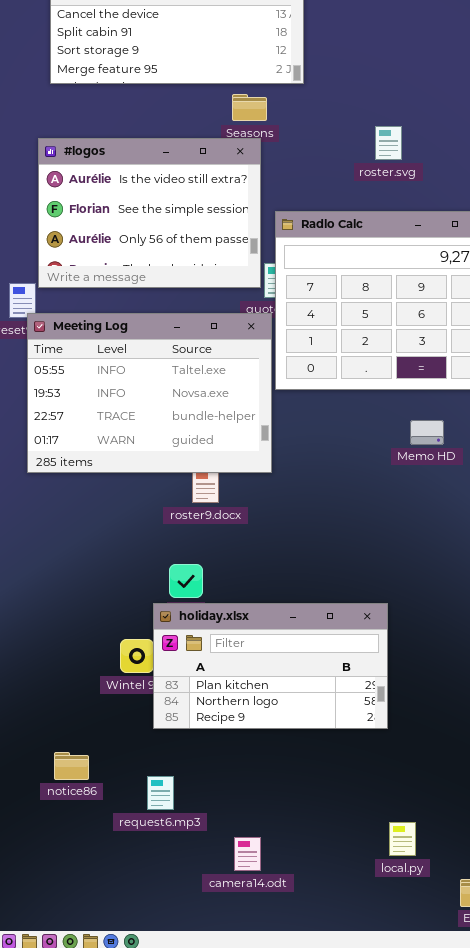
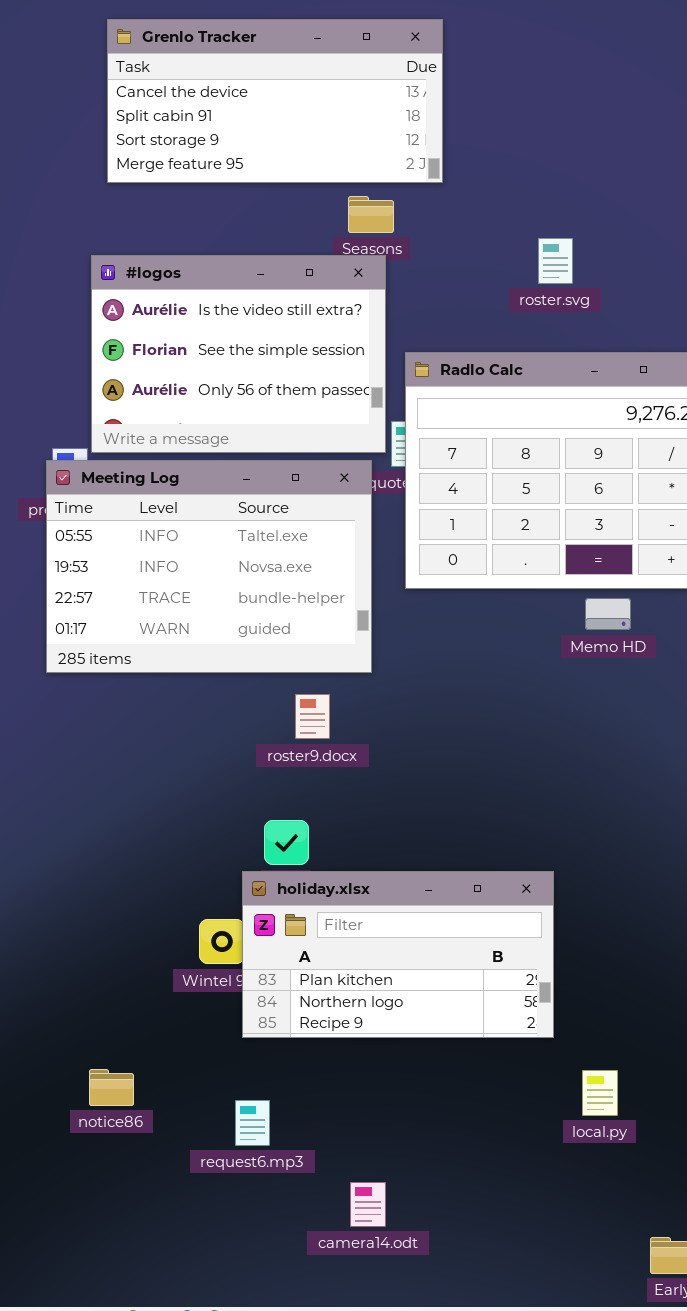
Meeting Log: [27,313,272,473] -> [46,460,372,673], moved
Memo HD: [410,420,444,445] -> [585,598,631,630], moved
notice86: [54,752,89,780] -> [89,1069,134,1106], moved
local.py: [389,822,416,856] -> [582,1070,618,1116], moved

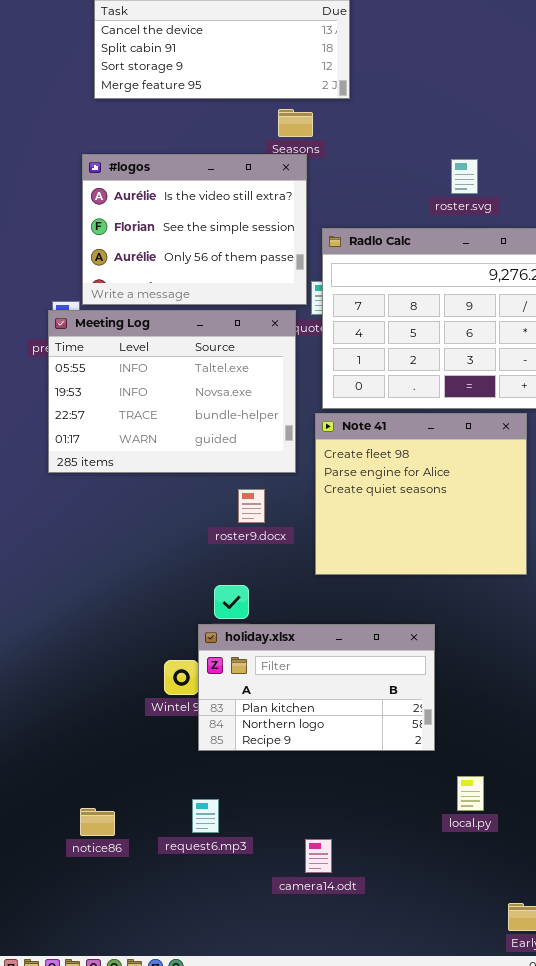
roster.svg: [538,238,573,284] -> [451,159,478,194], moved
Note 41: none -> [315,413,527,575], opened
notice86: [89,1069,134,1106] -> [80,808,115,836], moved
camera14.odt: [350,1182,386,1227] -> [305,839,332,873], moved

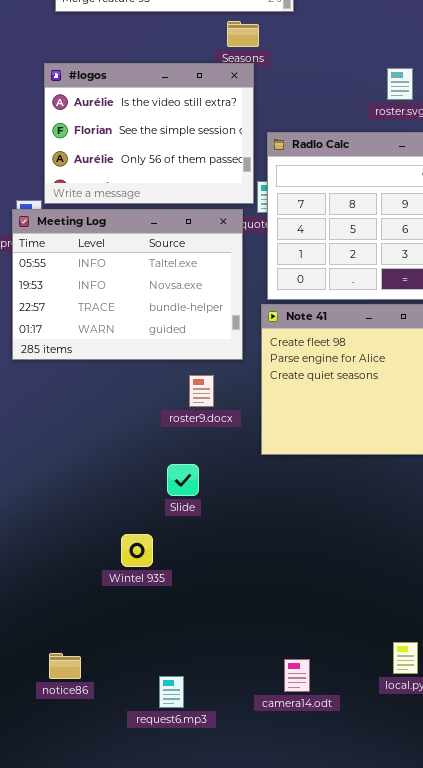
holiday.xlsx: [198,624,435,751] -> none, closed
request6.mp3: [192,799,219,833] -> [159,676,184,708], moved
notice86: [80,808,115,836] -> [49,653,81,679], moved
camera14.odt: [305,839,332,873] -> [284,659,310,692], moved

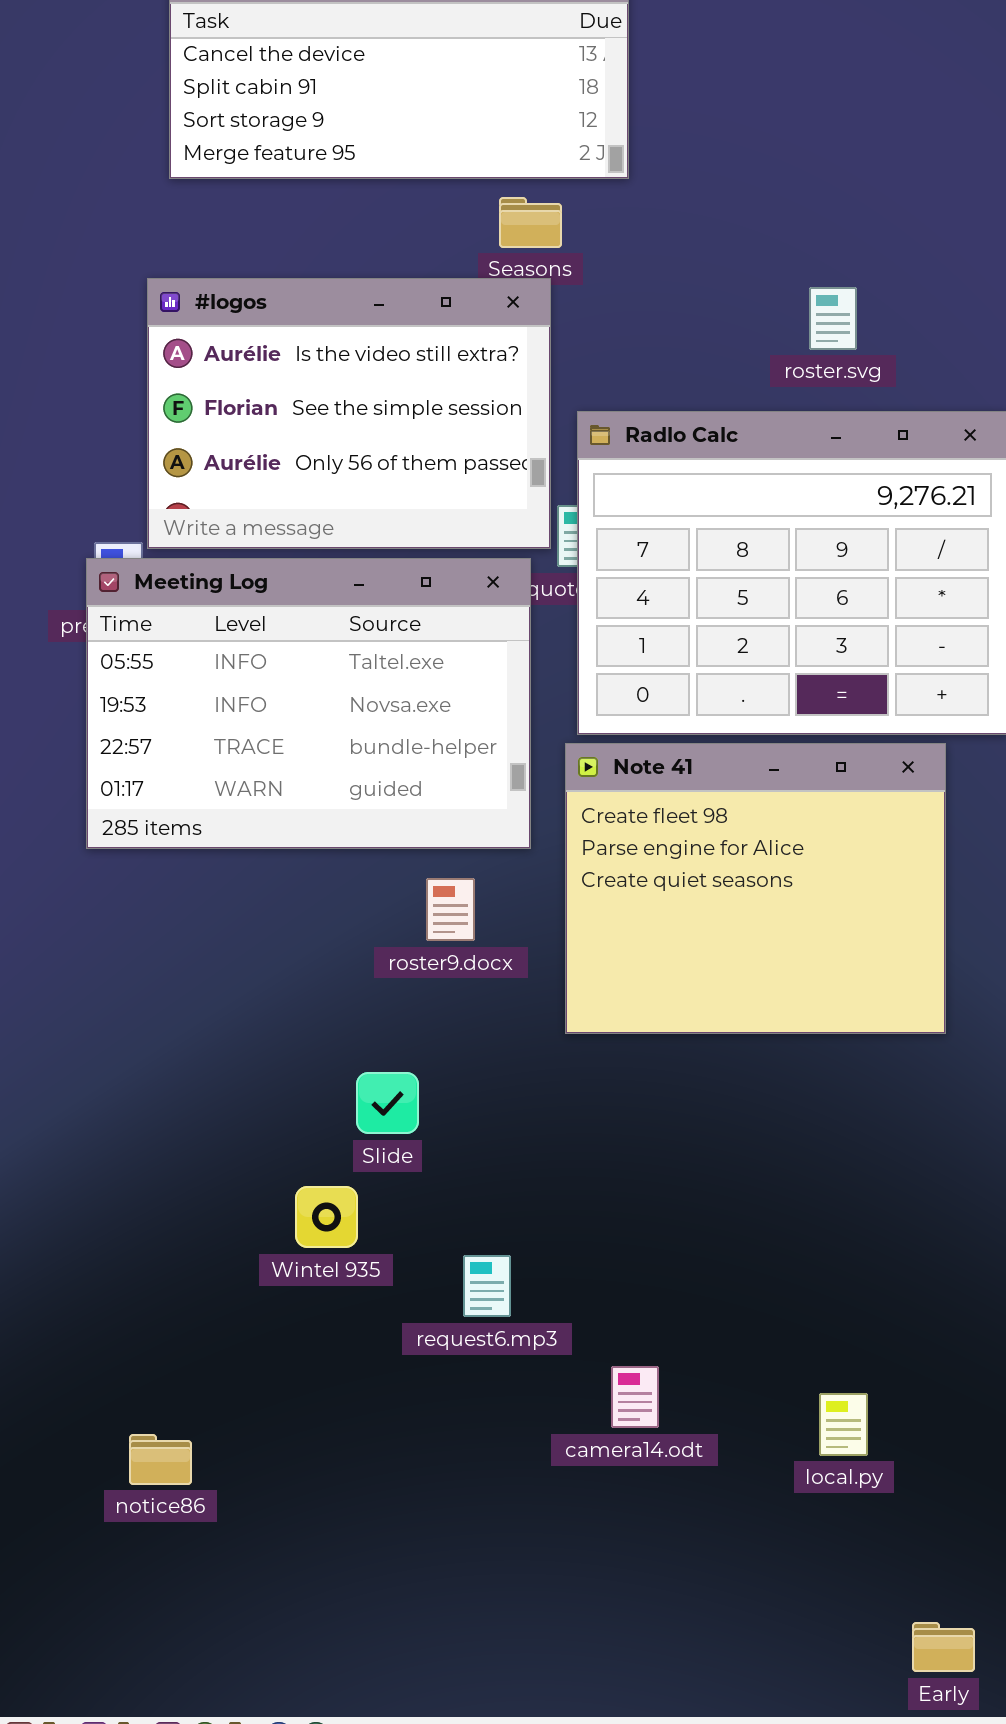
Slide: [167,464,199,496] -> [356,1072,419,1134], moved
notice86: [49,653,81,679] -> [129,1434,192,1485], moved
camera14.odt: [284,659,310,692] -> [611,1366,659,1428], moved
request6.mp3: [159,676,184,708] -> [463,1255,511,1317], moved

